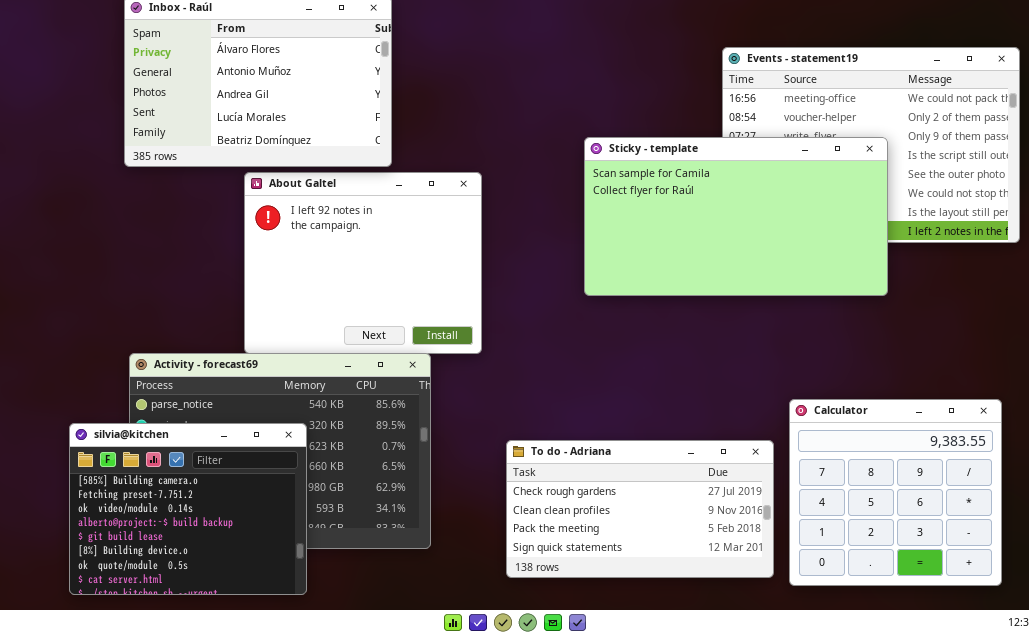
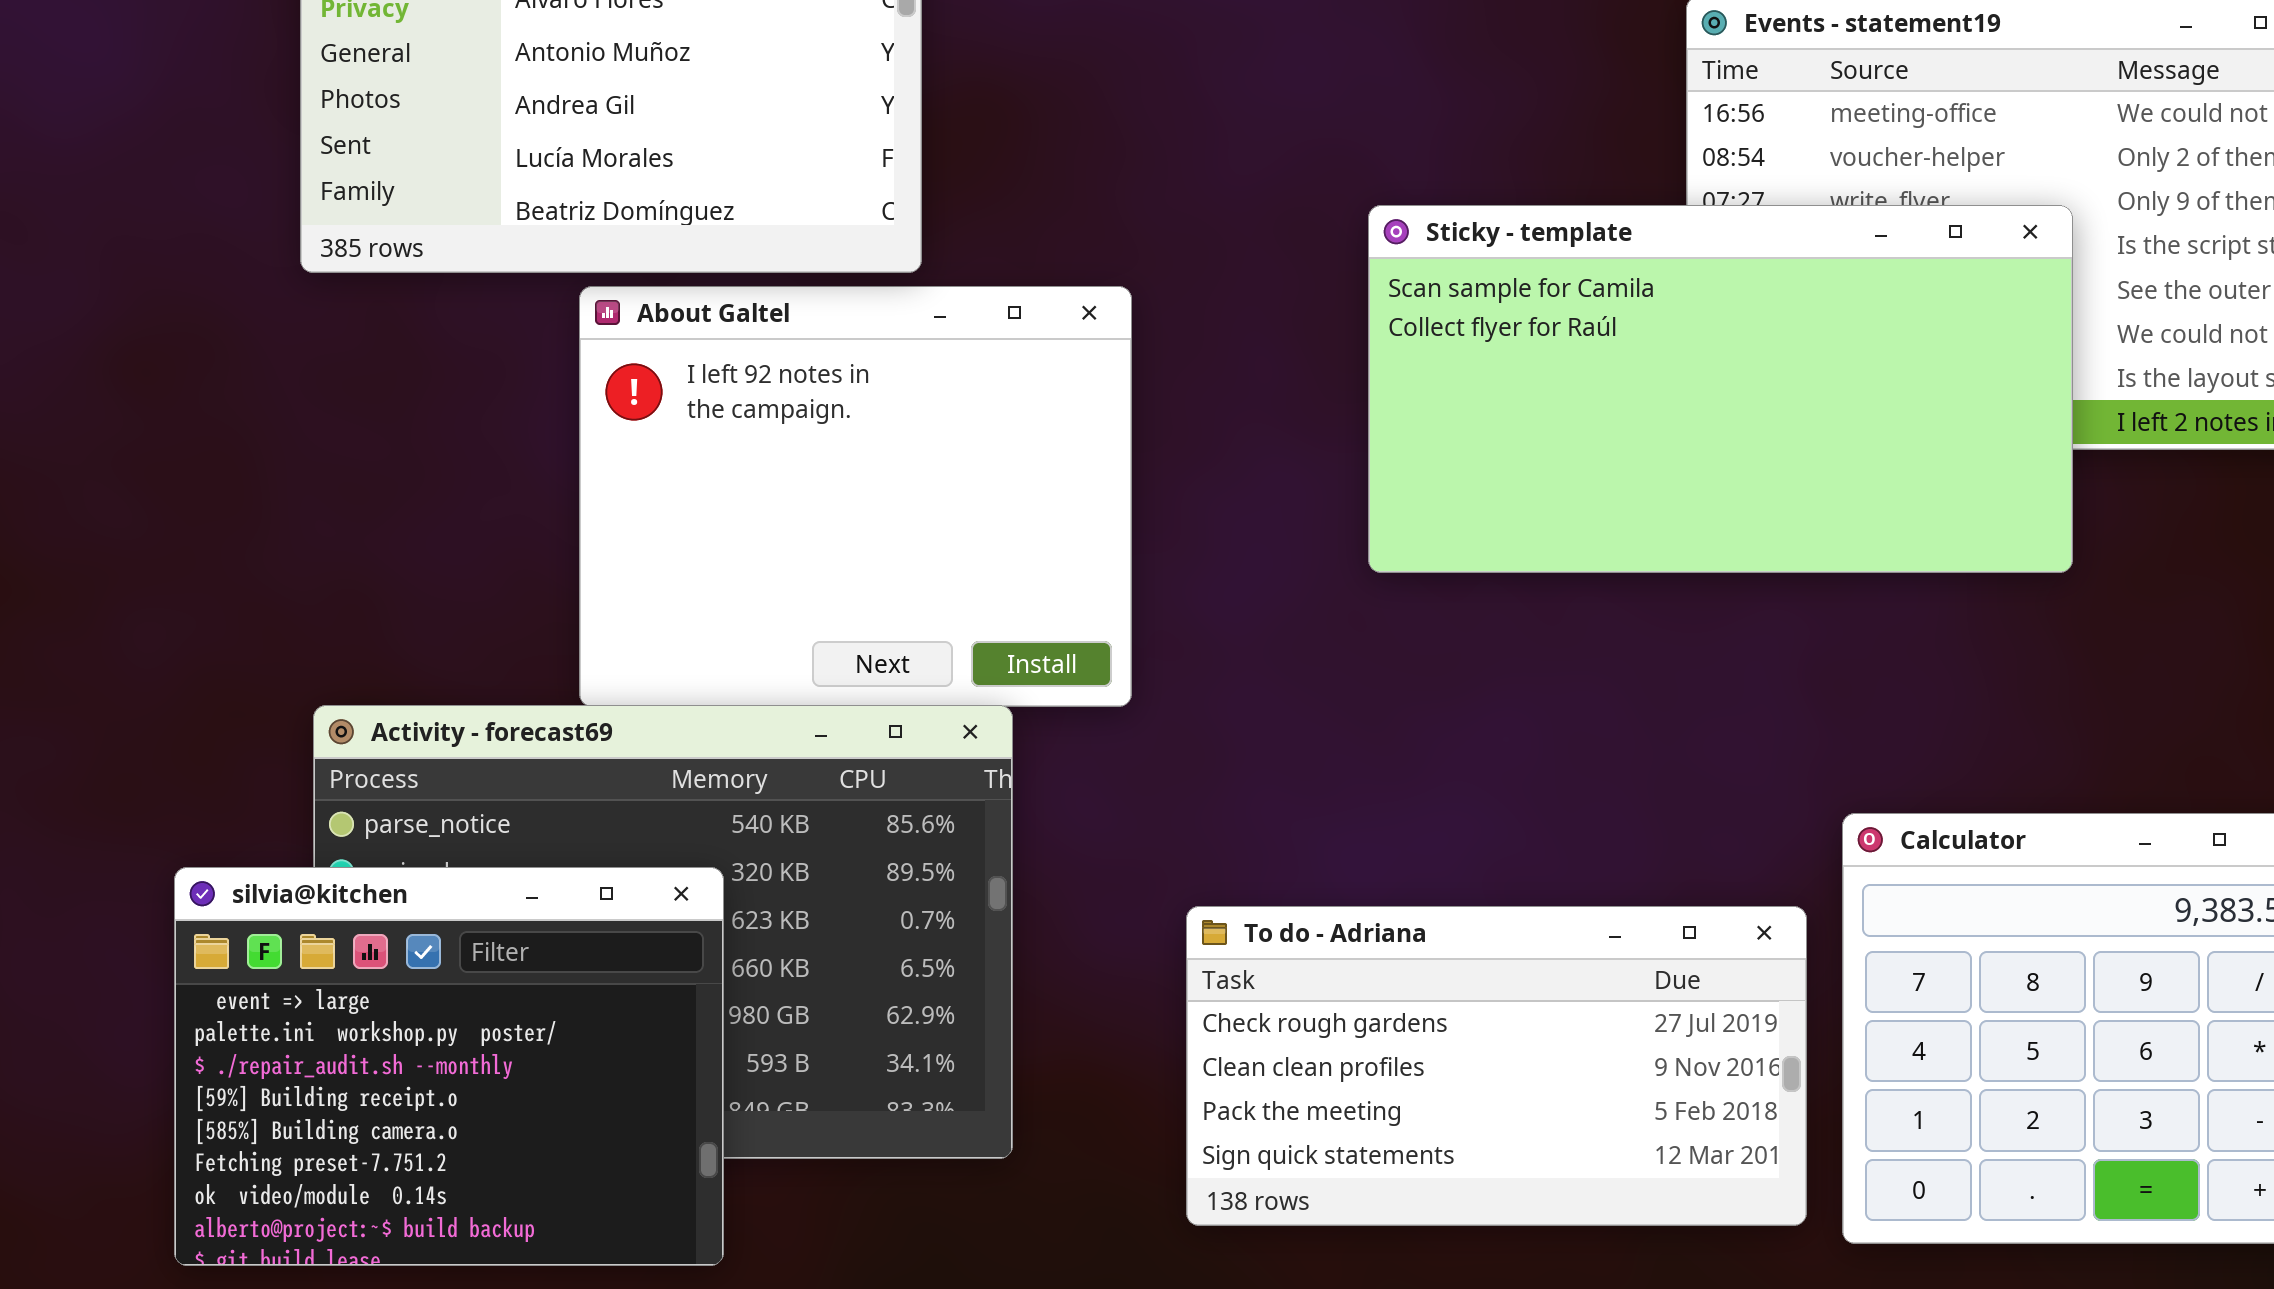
silvia@kitchen: [69,423,307,595] -> [174,867,724,1266], scrolled up 4 rows

